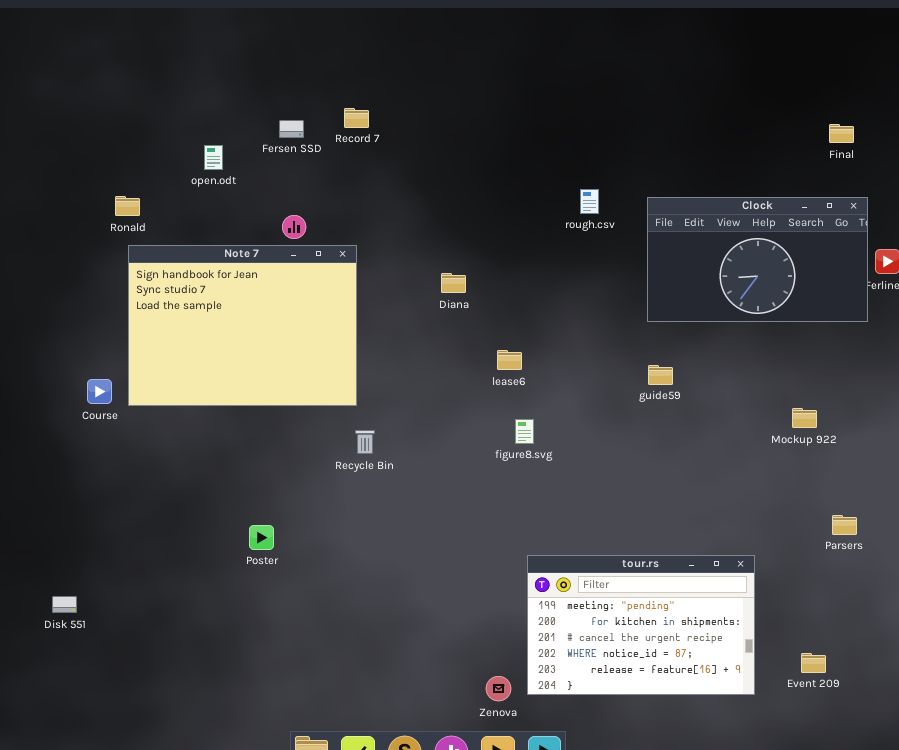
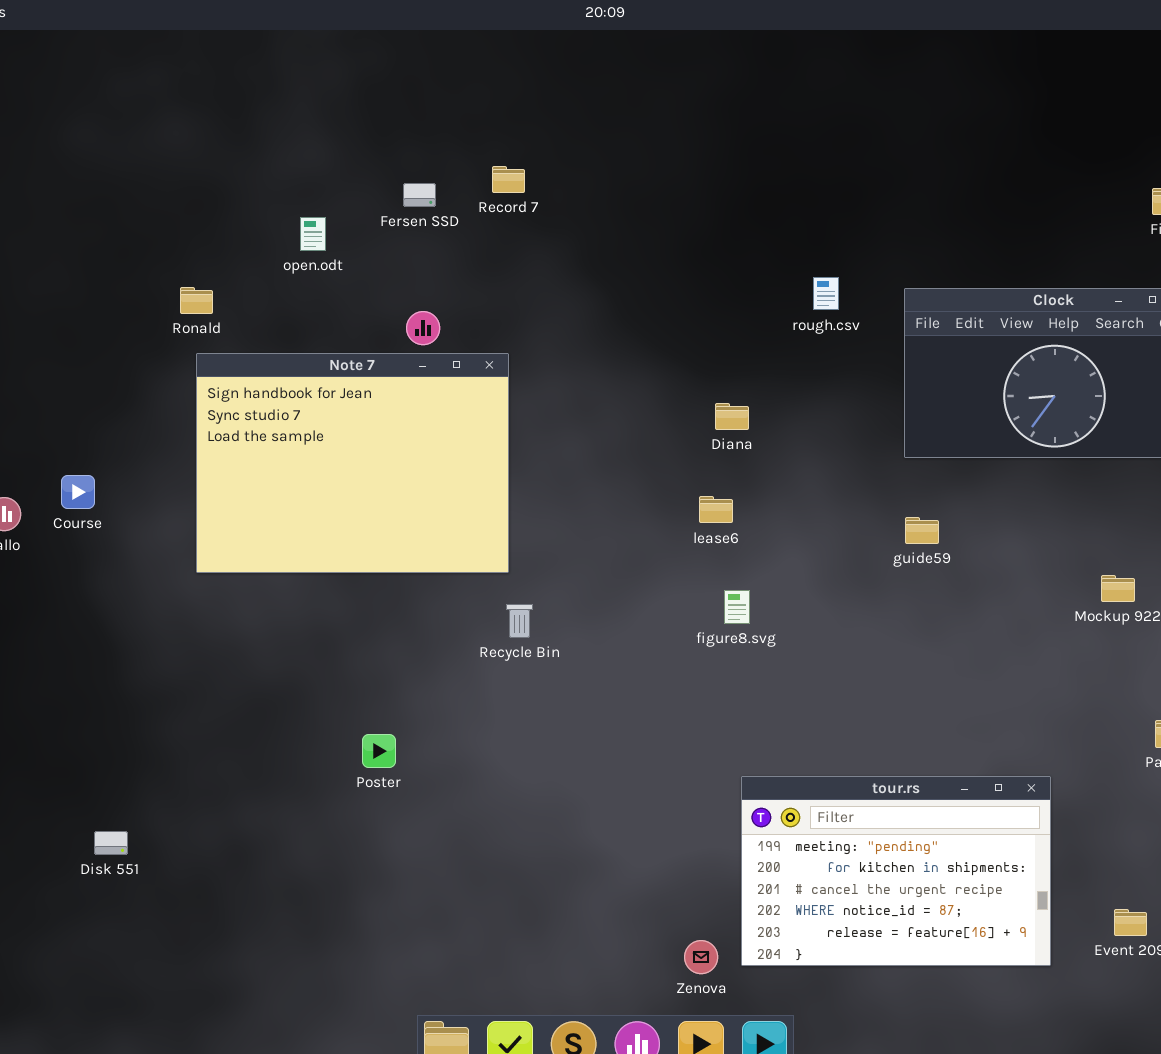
Diana: [441,273,466,293] -> [715,403,749,430], moved
Course: [87,379,112,404] -> [61,475,95,509], moved

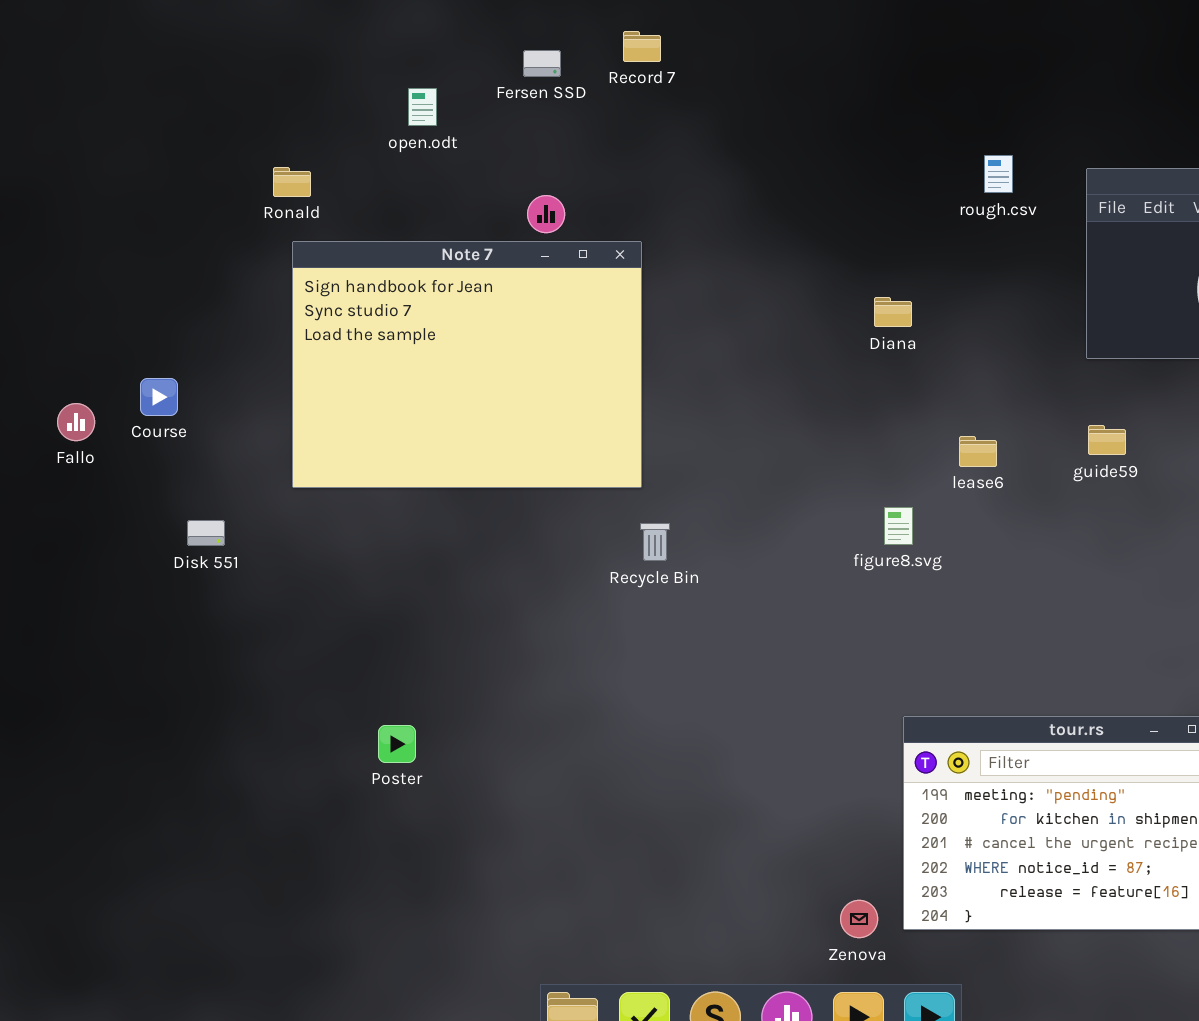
lease6: [699,496,733,523] -> [959,436,997,467], moved
Poster: [362,734,396,768] -> [378,725,416,763], moved
Disk 551: [94,831,128,855] -> [187,520,225,546], moved

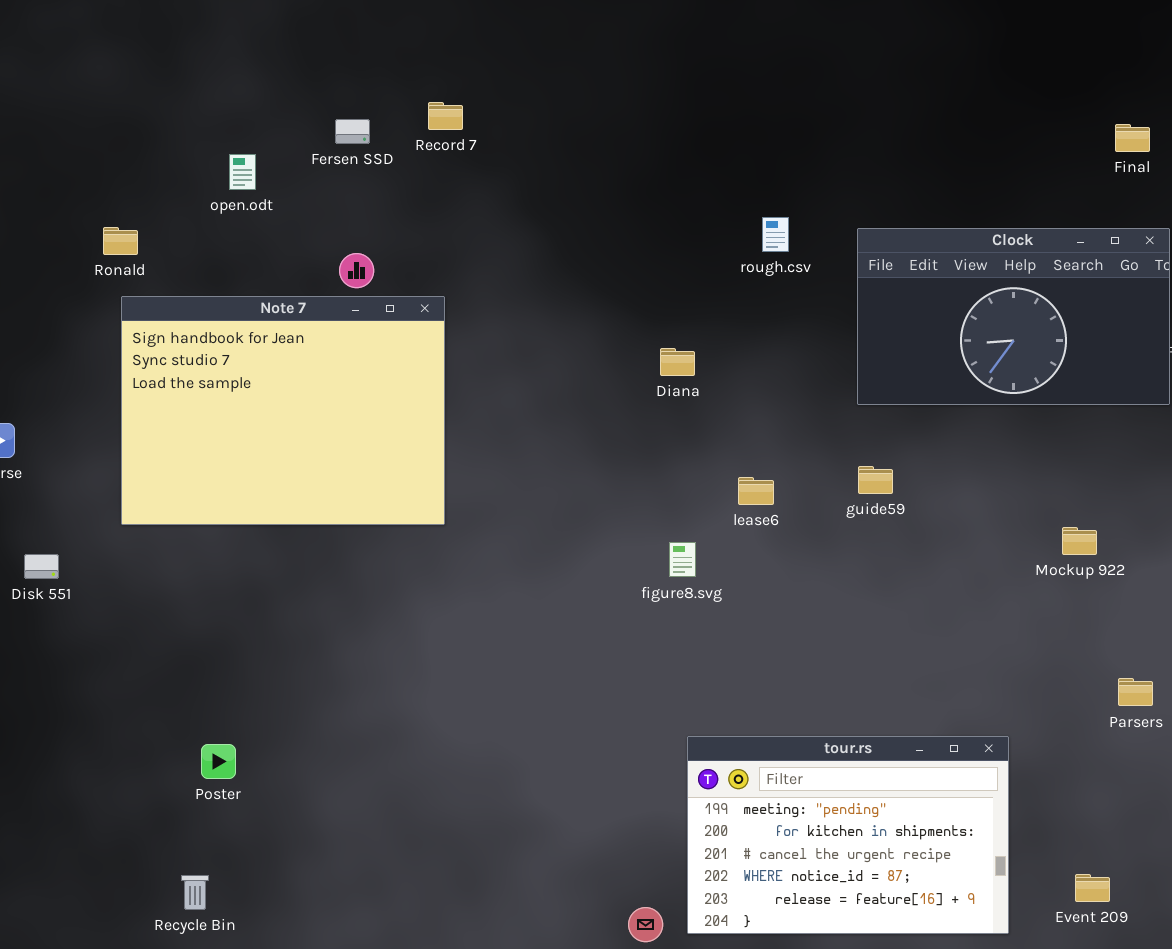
Recycle Bin: [640,523,670,561] -> [181,875,209,910], moved

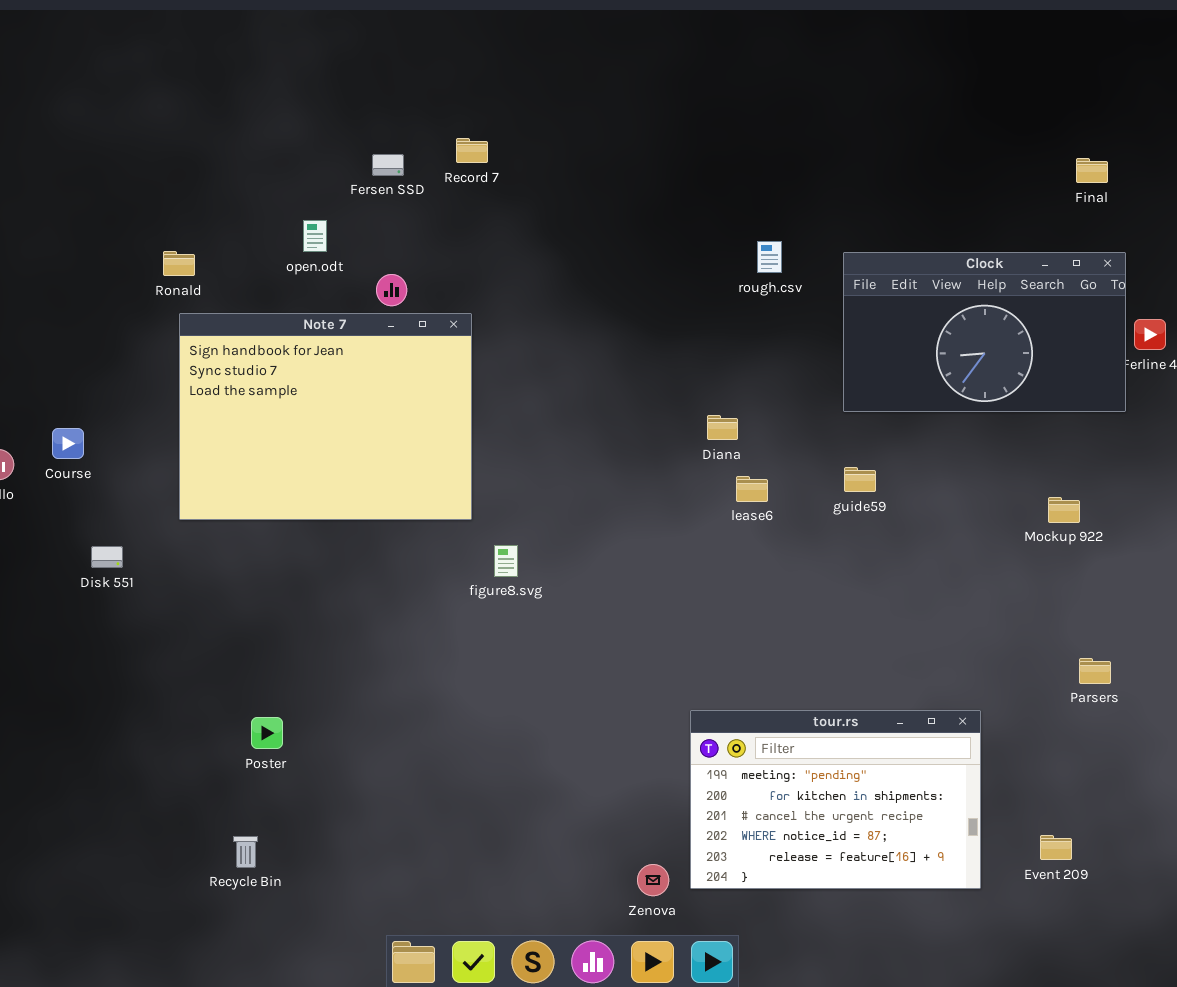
open.odt: [229,154,256,190] -> [303,220,327,252], moved
Diana: [660,348,695,376] -> [707,415,738,440], moved
Mockup 922: [1062,527,1097,555] -> [1048,497,1080,523], moved
figure8.svg: [669,542,696,577] -> [494,545,518,577], moved

